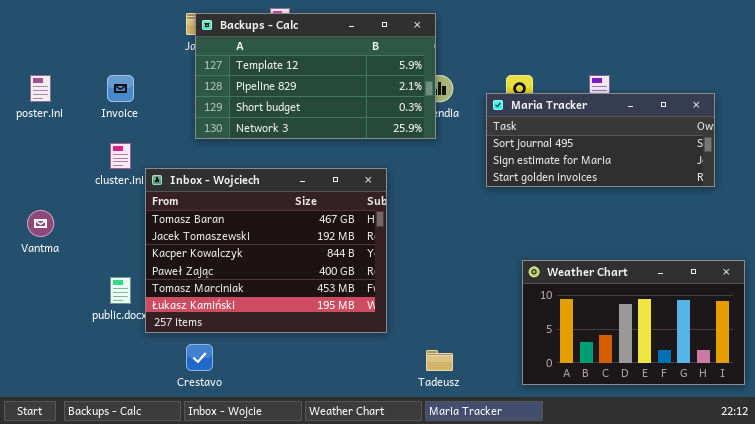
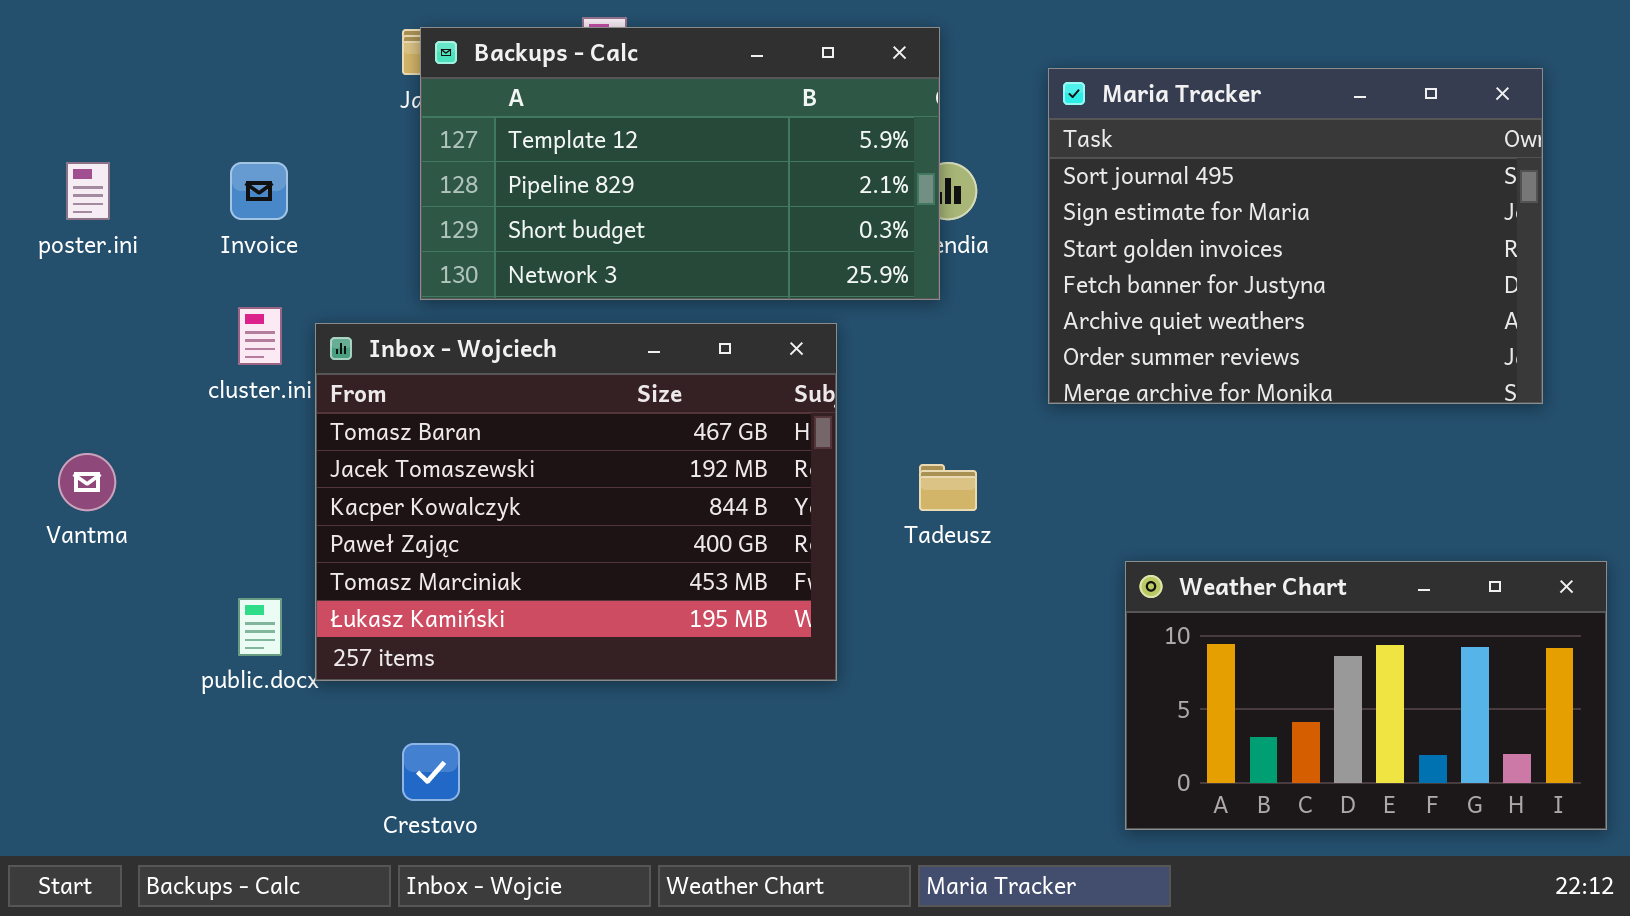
Maria Tracker: [486,93,715,187] -> [1048,68,1543,404], resized
Inbox - Wojciech: [145,168,387,333] -> [315,323,837,681], moved
Tadeusz: [426,350,453,371] -> [919,464,977,511], moved

